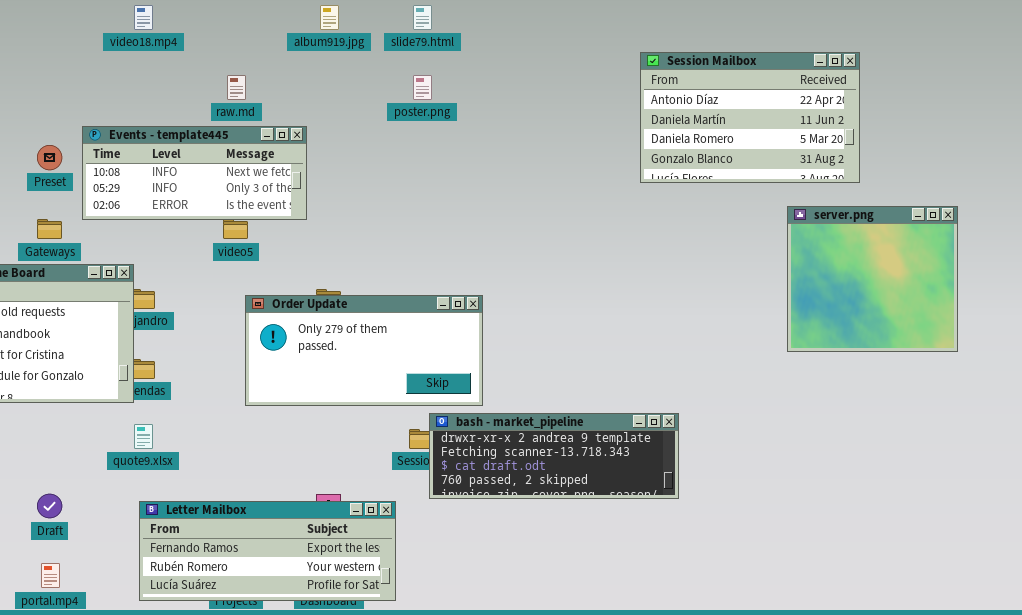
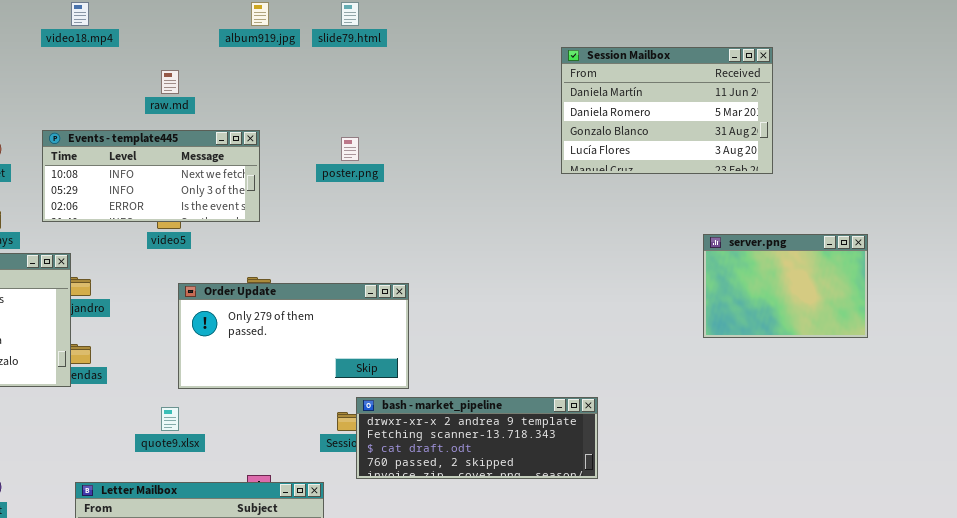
Session Mailbox: [640,52,860,183] -> [561,47,773,174], scrolled down 1 row
poster.png: [413,75,432,100] -> [341,137,359,161], moved
Events - template445: [82,126,307,220] -> [42,130,260,222], moved
server.png: [787,206,958,352] -> [703,234,868,338], resized
quote9.xlsx: [134,424,153,449] -> [161,407,179,431], moved

